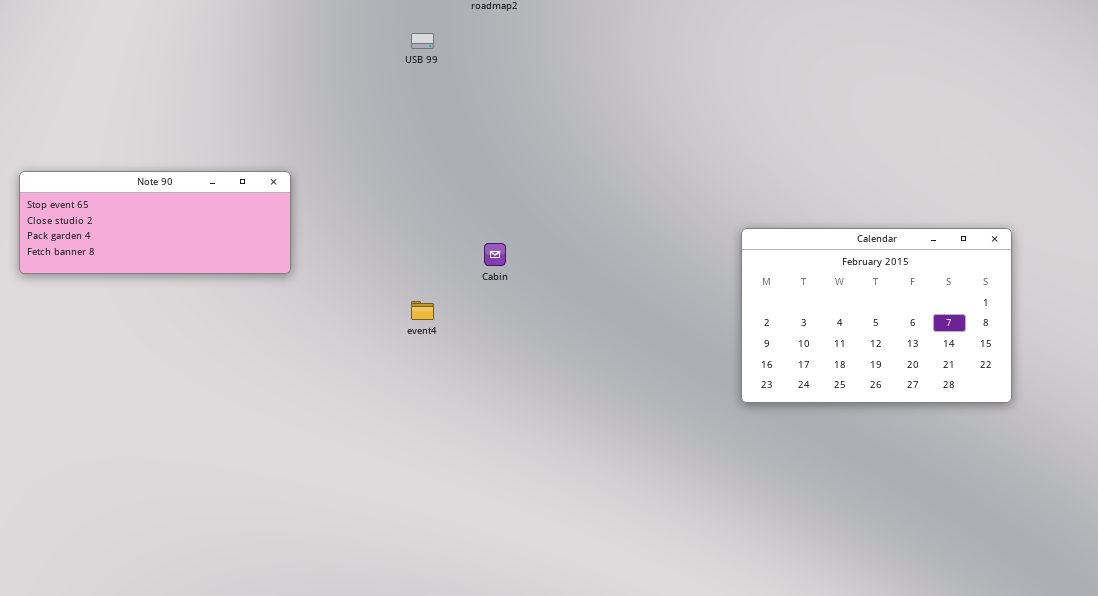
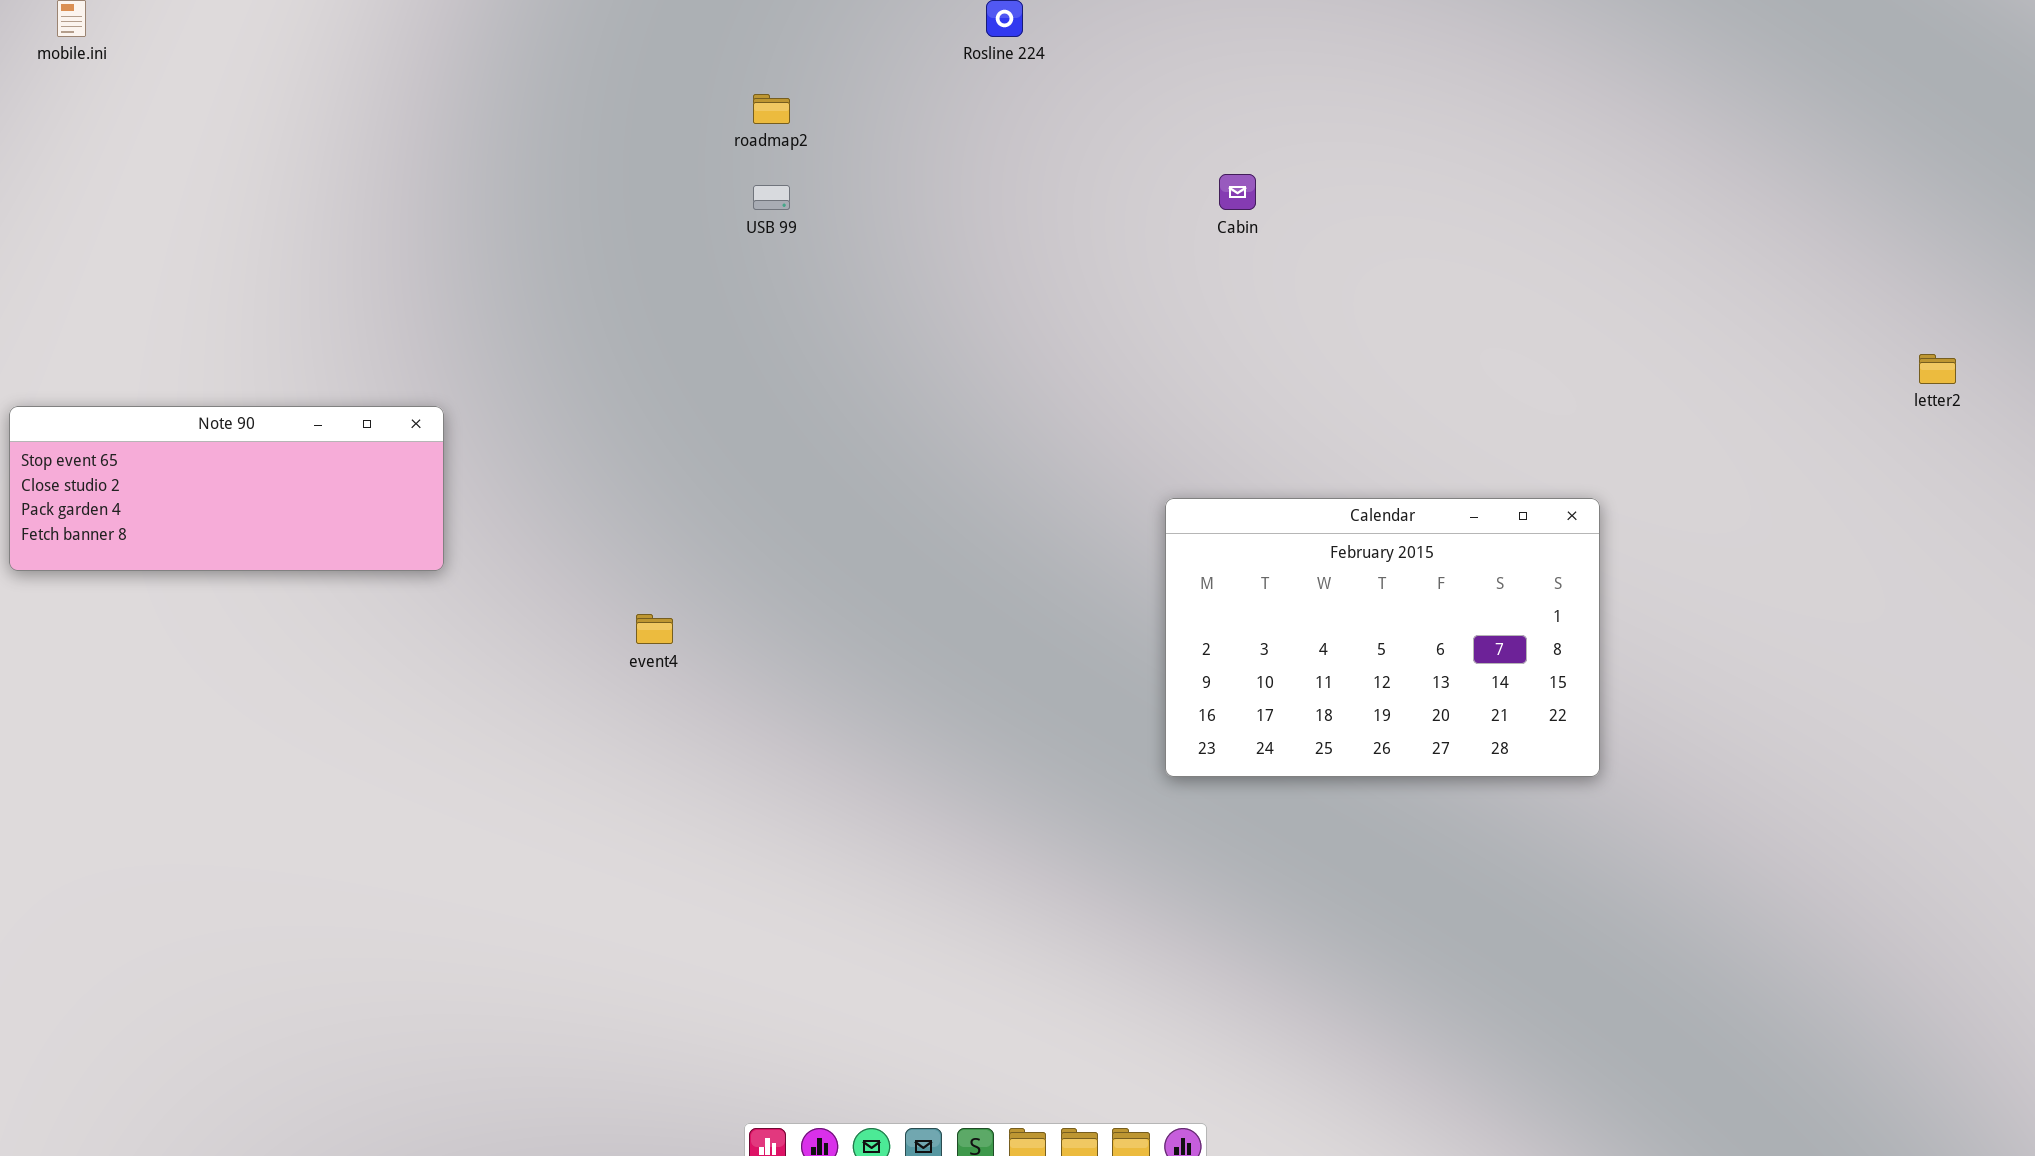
USB 99: [411,33,434,49] -> [753,185,790,210], moved
Cabin: [484,243,506,266] -> [1219,174,1256,210], moved

